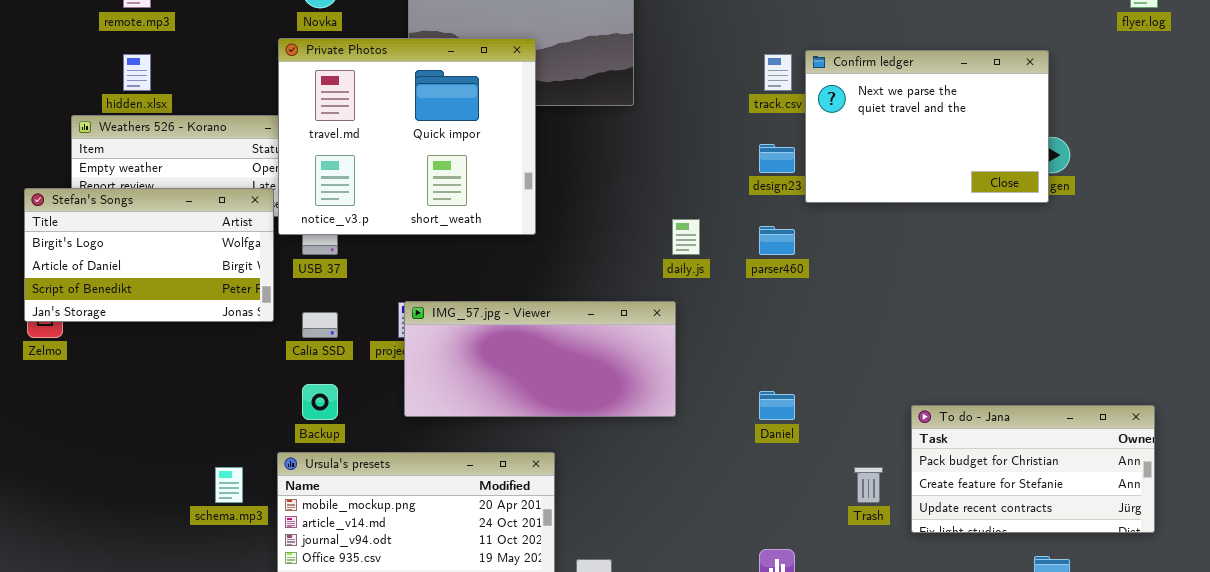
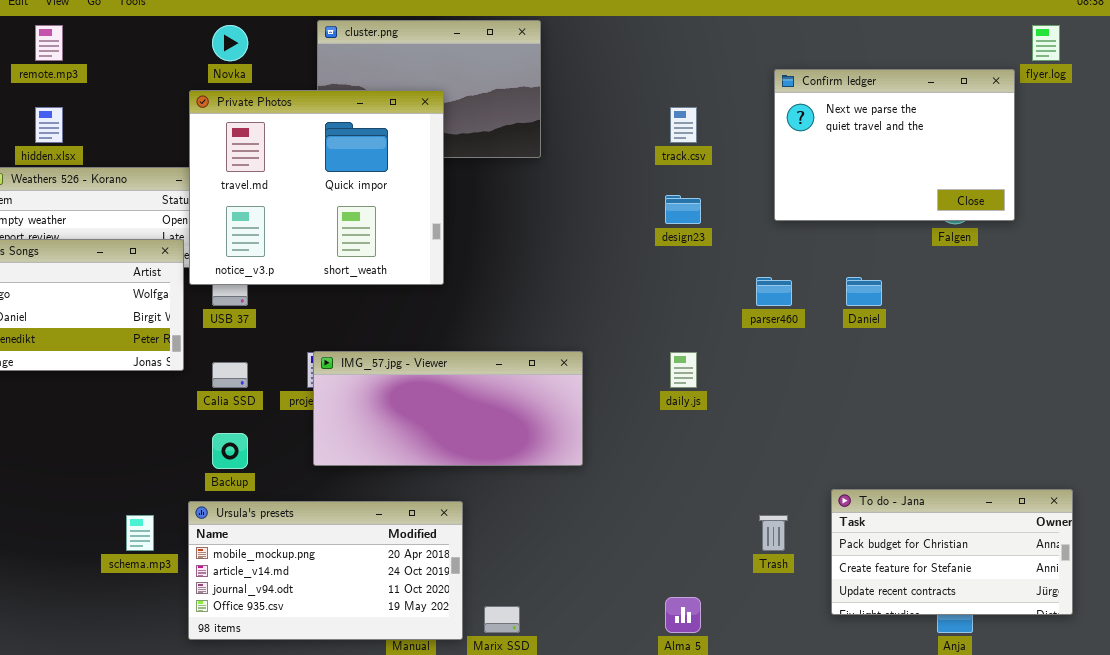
Confirm ledger: [805,50,1049,203] -> [774,69,1015,221], moved
daily.js: [672,219,700,255] -> [670,352,697,388], moved
parser460: [759,226,795,255] -> [756,277,792,306], moved
Daniel: [759,391,795,420] -> [846,277,882,306], moved
To do - Jana: [911,405,1155,533] -> [831,489,1073,615], moved

